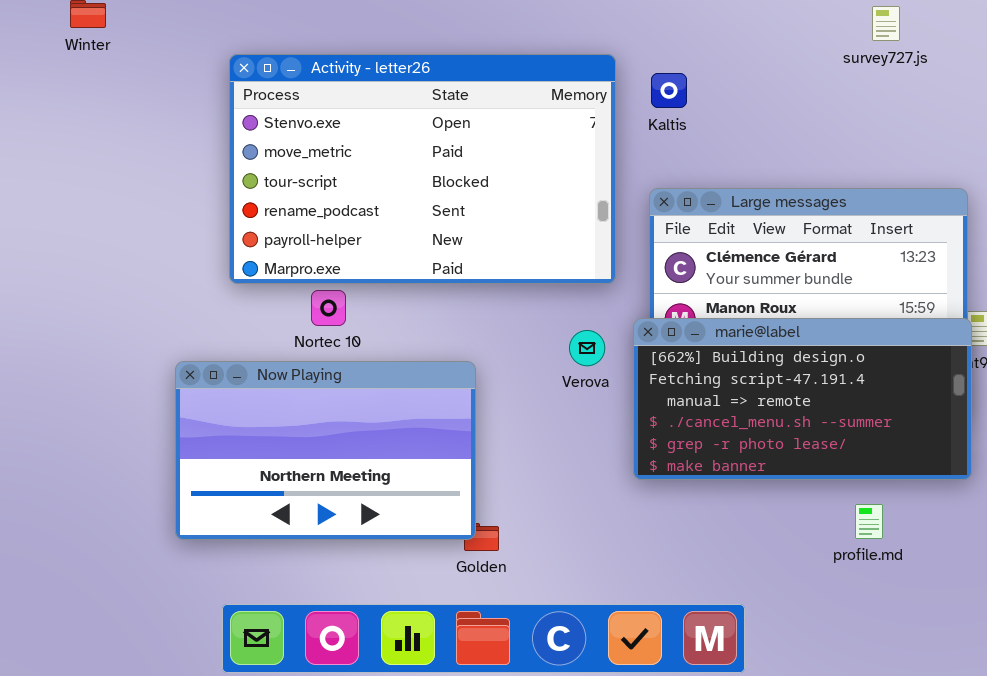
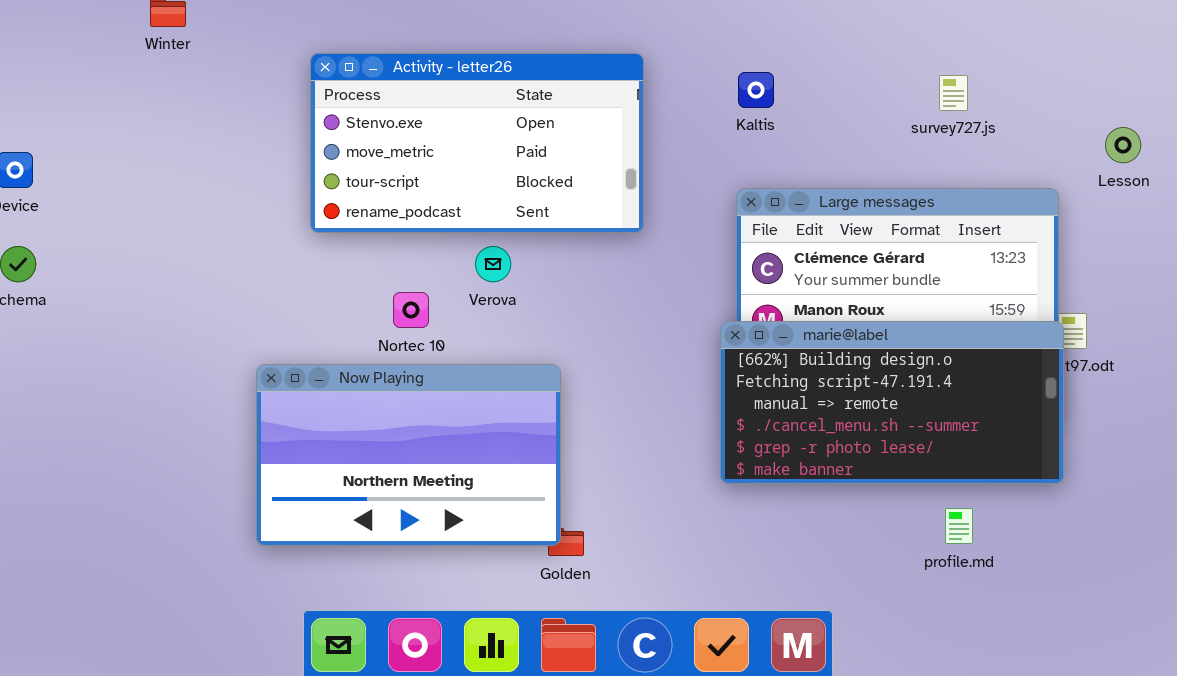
survey727.js: [872,6,900,41] -> [939,75,968,111], moved
Activity - letter26: [229,54,616,284] -> [310,53,644,233], resized
Verova: [569,330,605,366] -> [475,246,511,282], moved

